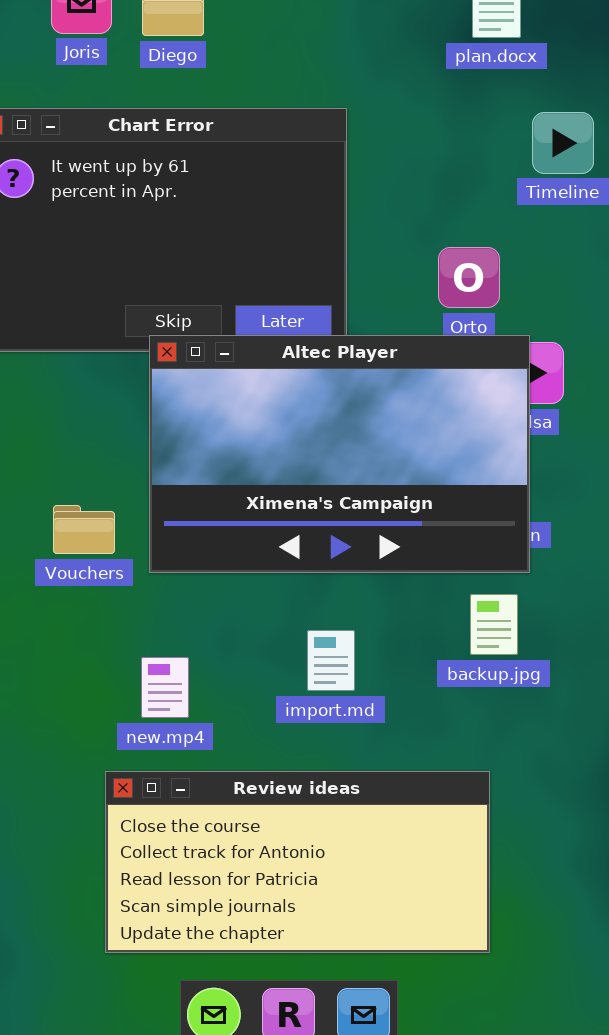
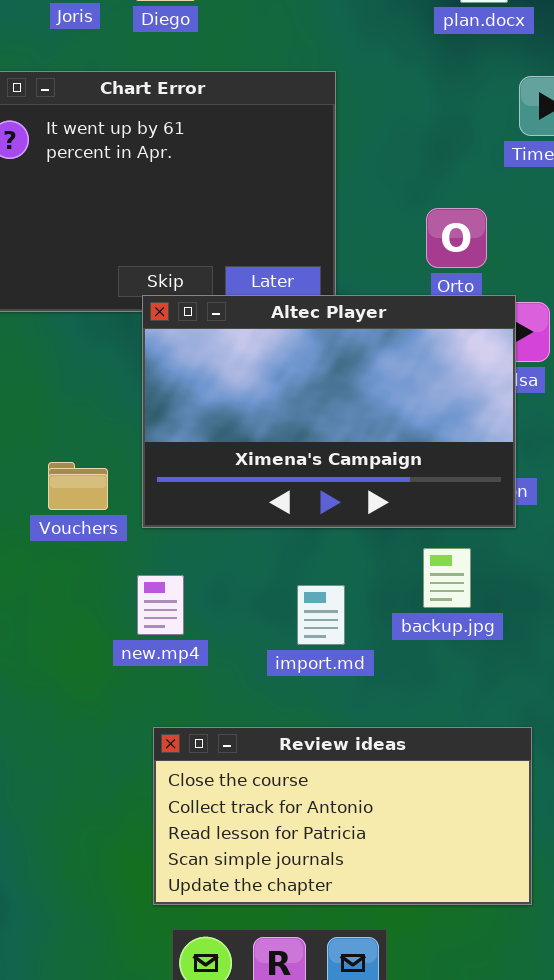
backup.jpg: [470,594,518,655] -> [423,548,471,608], moved
new.mp4: [141,657,189,718] -> [137,575,184,635], moved
Review ideas: [105,771,490,953] -> [153,727,532,905], moved

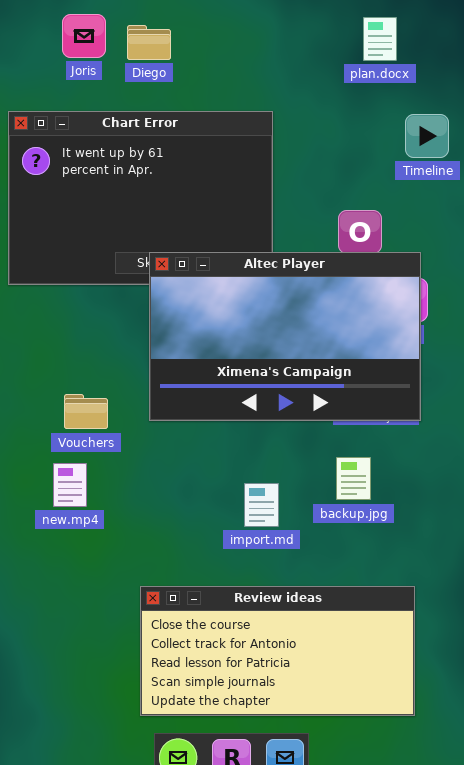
Altec Player: [142,295,516,528] -> [149,252,421,421], moved
new.mp4: [137,575,184,635] -> [53,463,87,507], moved

